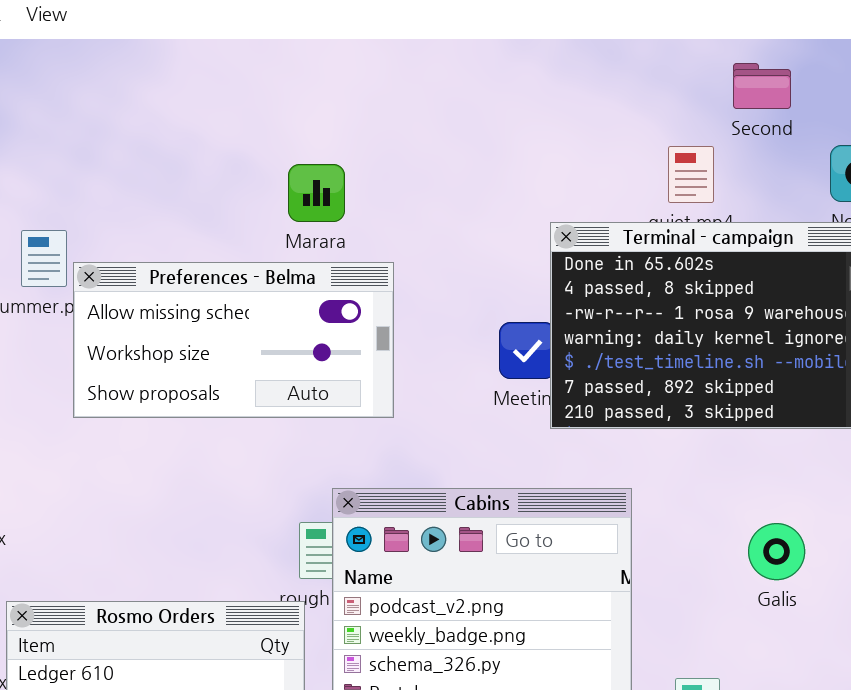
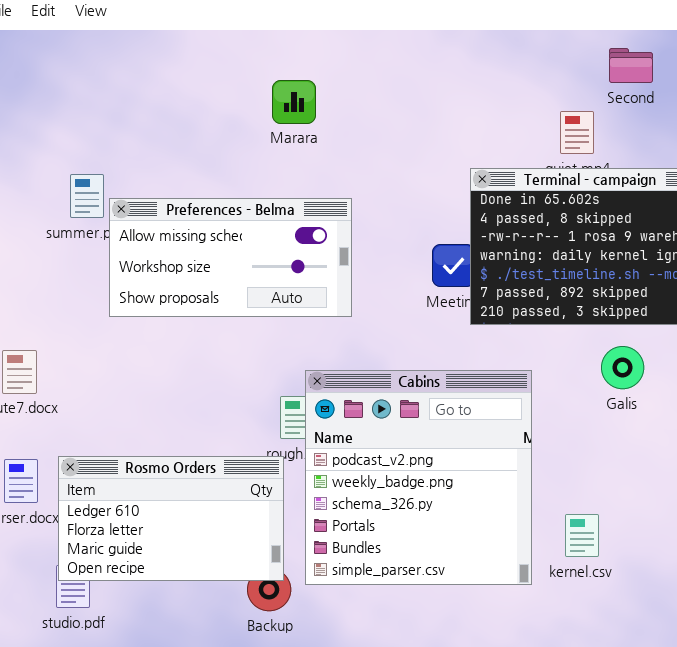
Marara: [288,164,345,222] -> [272,80,316,124], moved
Galis: [748,523,805,580] -> [601,346,644,389], moved

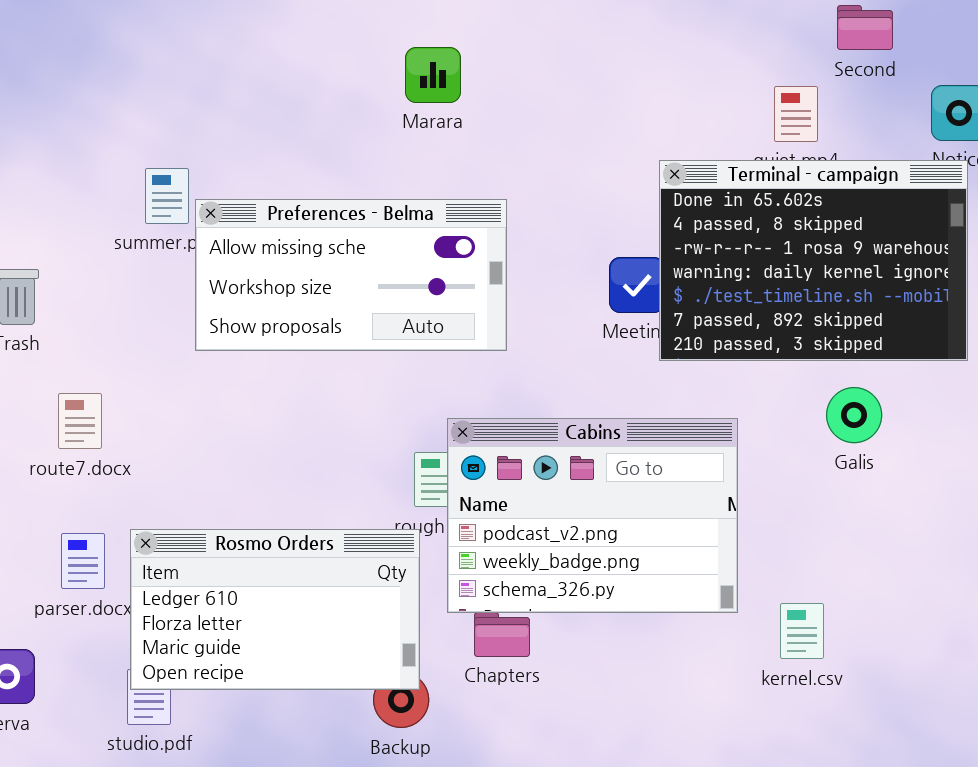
Cabins: [305,370,532,585] -> [447,418,738,613], resized

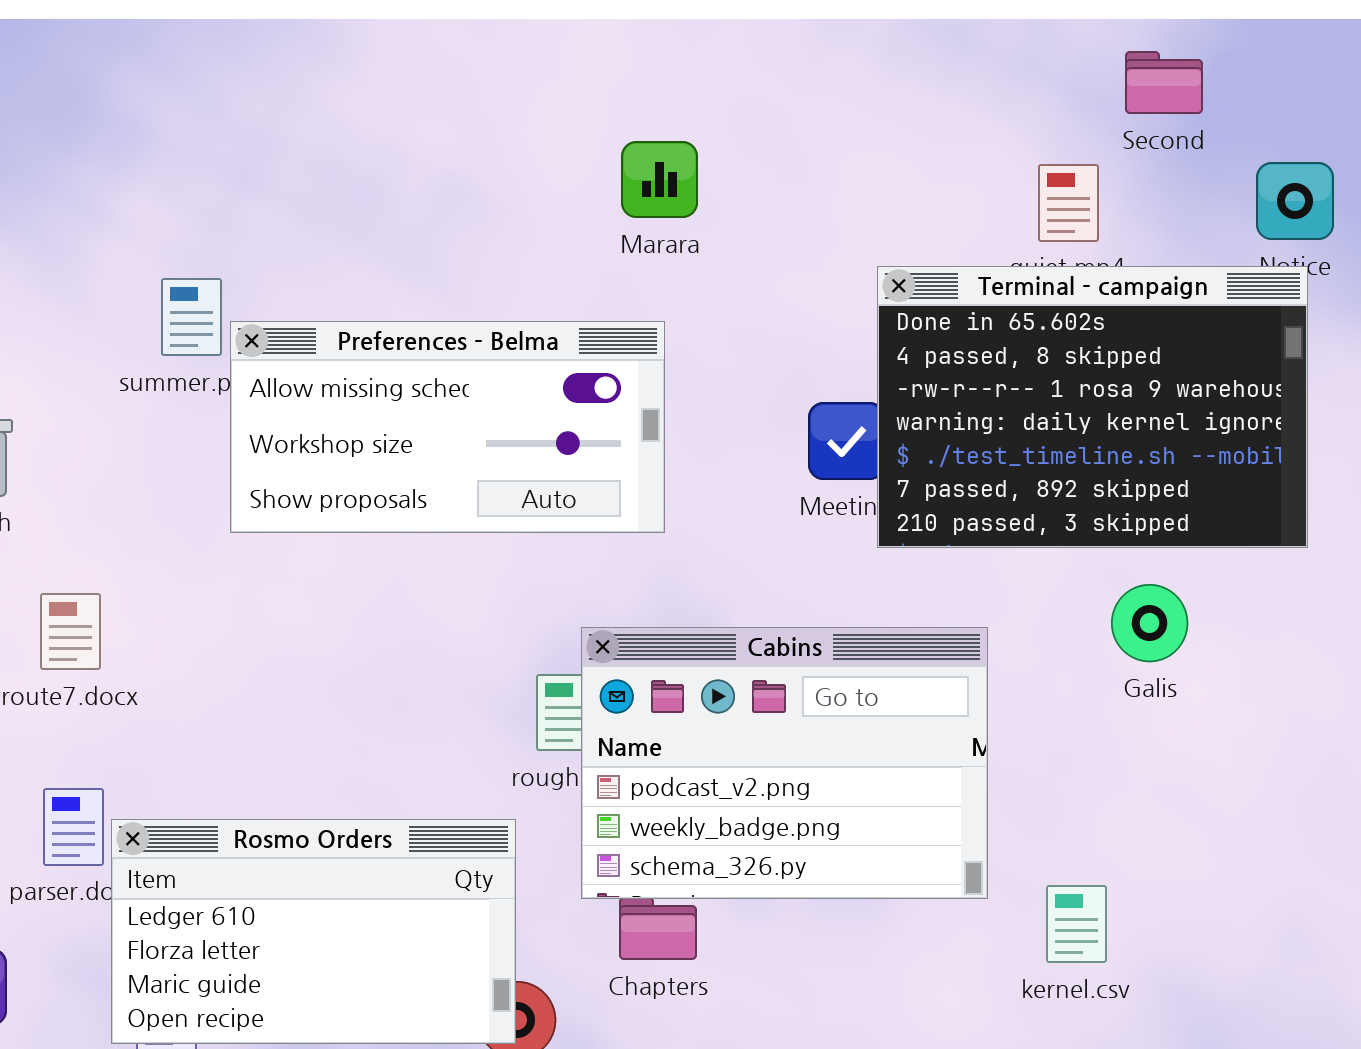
Marara: [405,47,461,103] -> [621,141,698,218], moved
Rosmo Orders: [130,529,420,690] -> [111,819,516,1044], moved

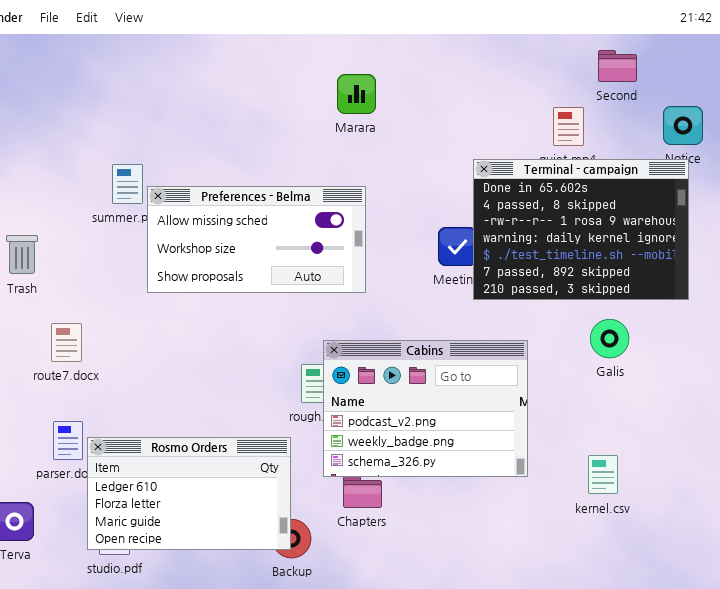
Marara: [621,141,698,218] -> [337,74,376,114], moved
kernel.csv: [1046,885,1107,963] -> [588,455,618,494], moved

